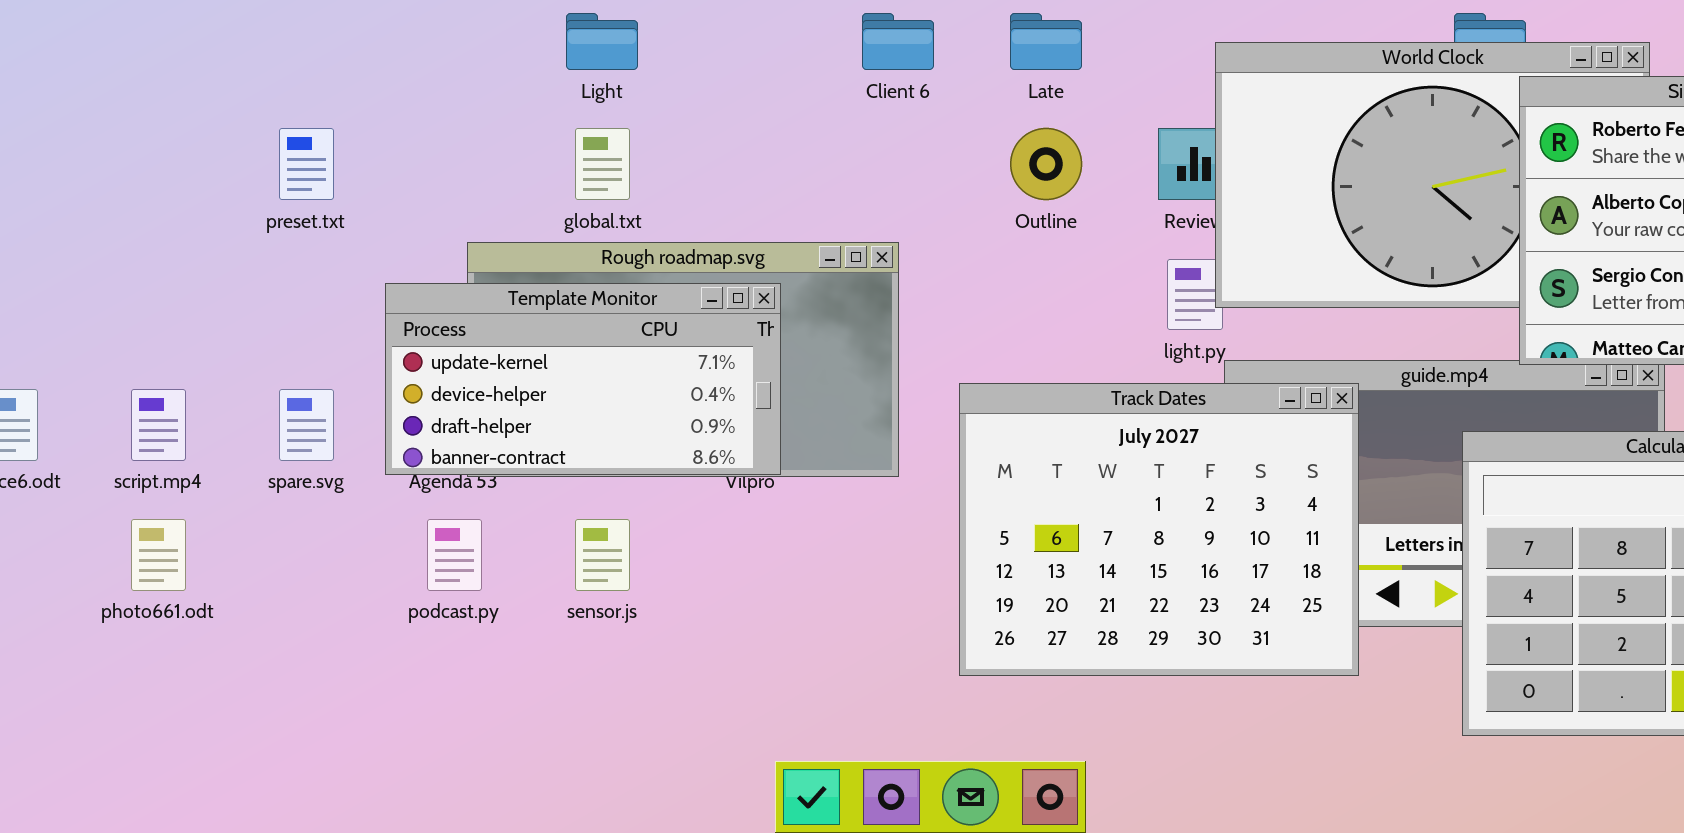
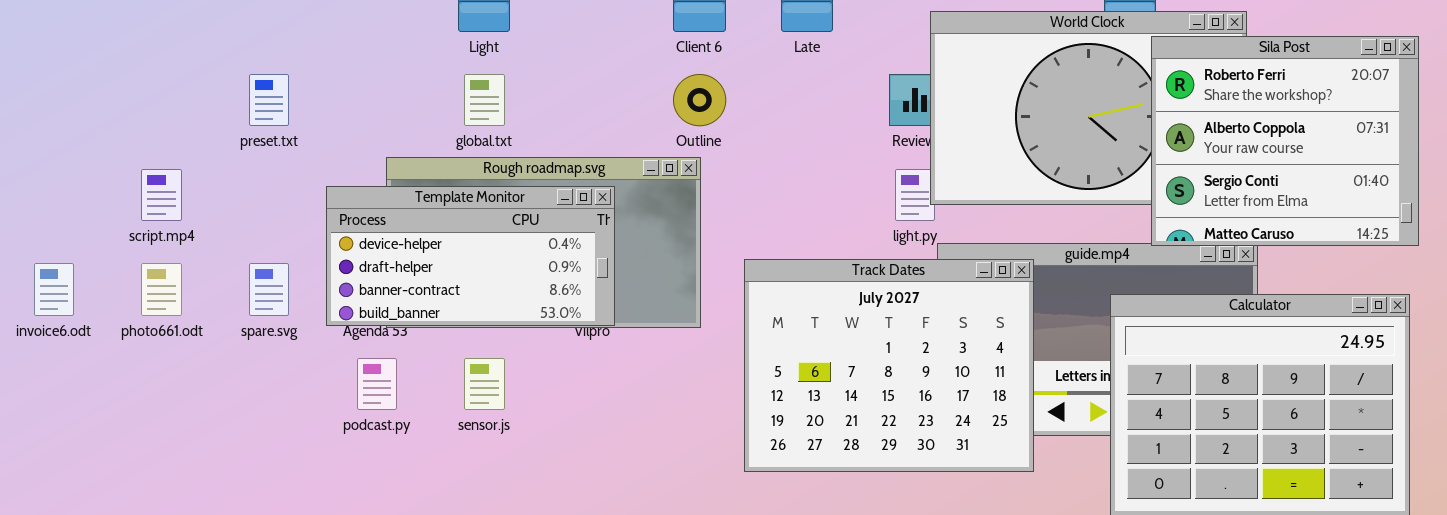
Outline: [1010,128,1082,200] -> [673,74,726,126], moved
Template Monitor: [385,283,781,475] -> [326,186,615,326], scrolled down 1 row
script.mp4: [131,389,186,461] -> [141,169,182,221], moved
photo661.odt: [131,519,186,591] -> [141,263,182,316], moved

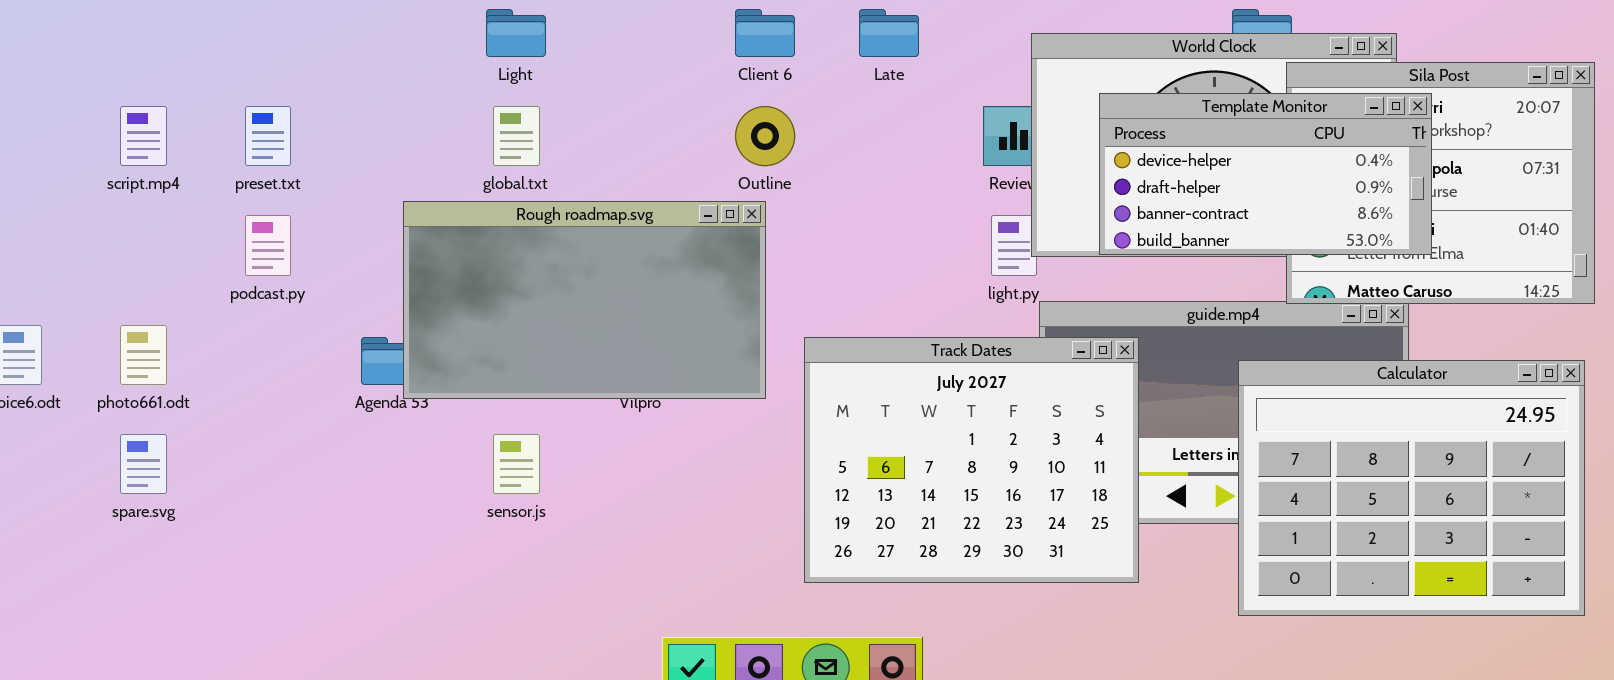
script.mp4: [141,169,182,221] -> [120,106,167,166], moved
Template Monitor: [326,186,615,326] -> [1099,93,1432,255], moved
Track Dates: [744,259,1034,472] -> [804,337,1139,583], moved
spare.svg: [249,263,289,316] -> [120,434,167,494], moved
podcast.py: [357,358,397,410] -> [245,215,291,276], moved

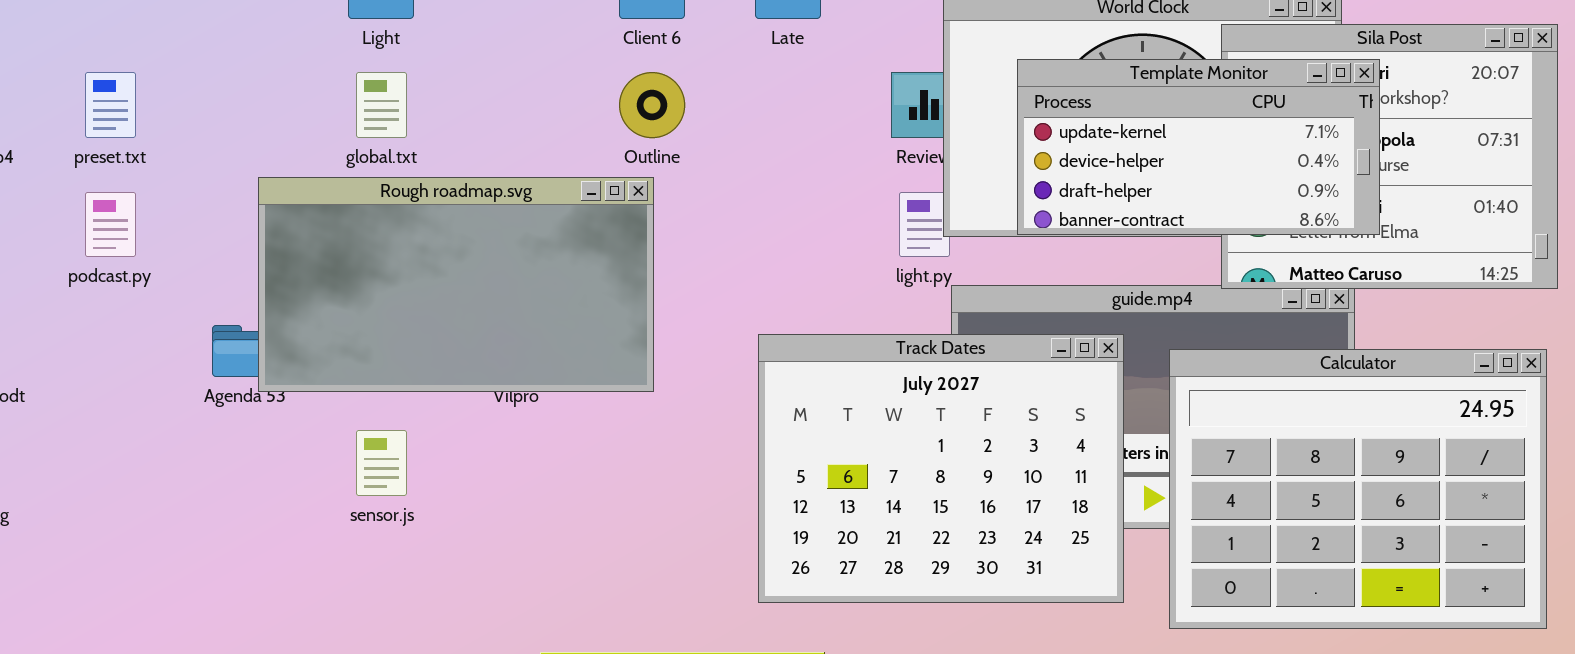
Template Monitor: [1099,93,1432,255] -> [1017,59,1380,235], scrolled up 1 row
Track Dates: [804,337,1139,583] -> [758,334,1124,603], moved

